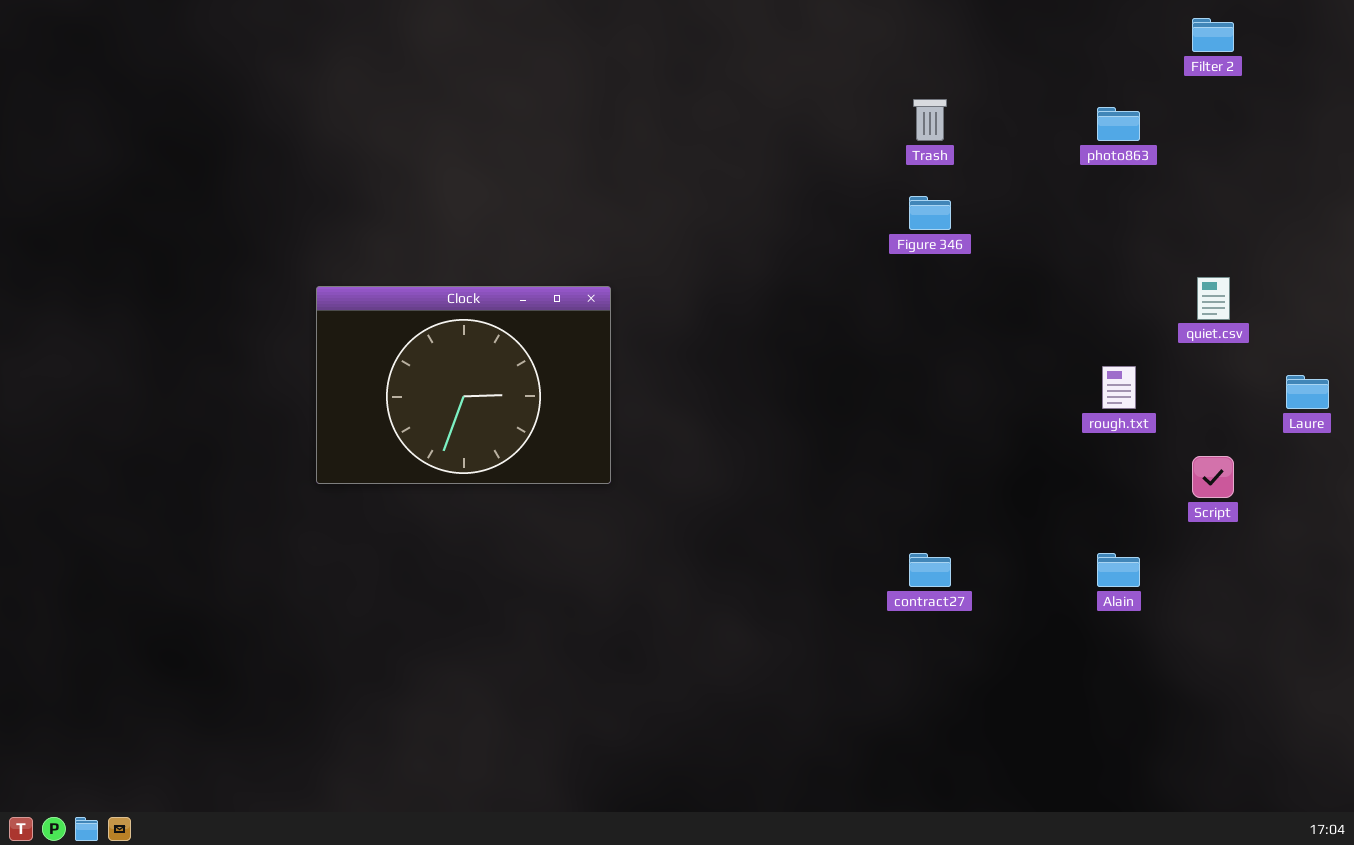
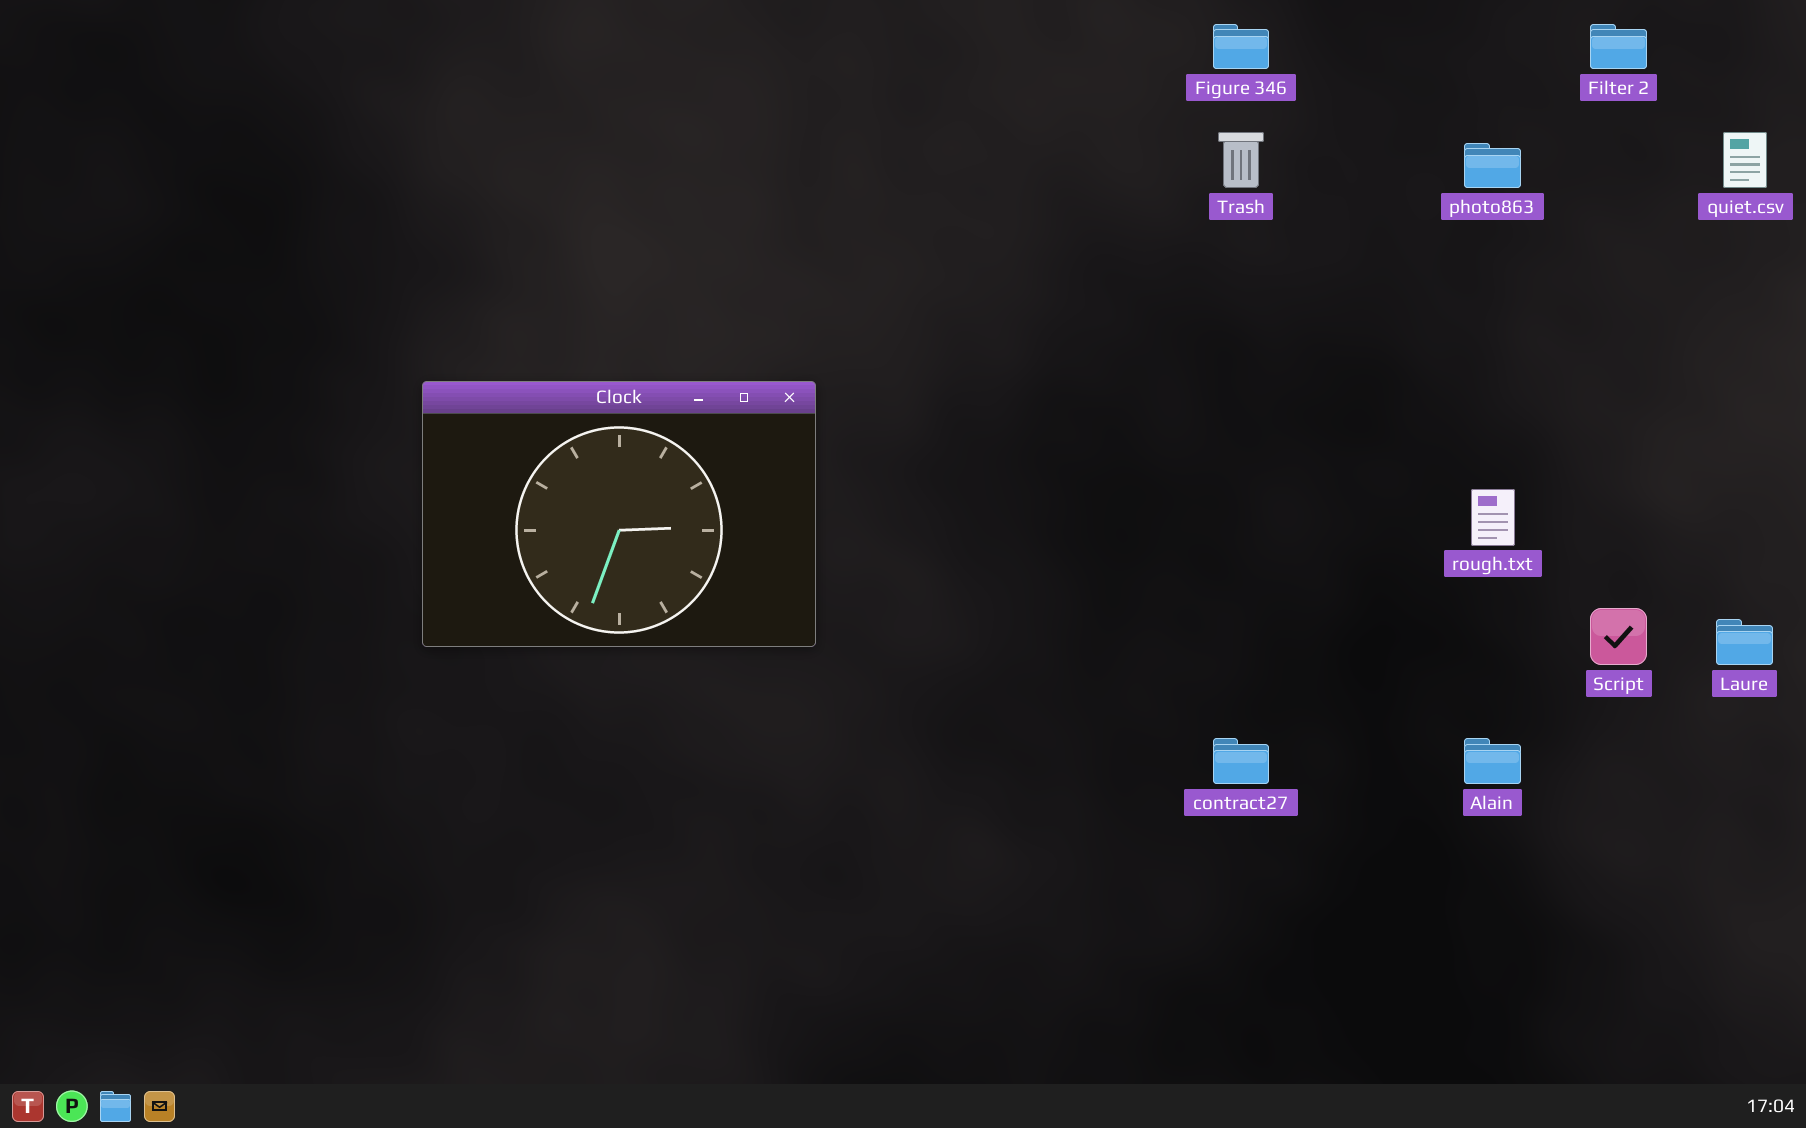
Figure 346: [909,196,951,230] -> [1213,24,1269,69], moved
quiet.csv: [1197,277,1230,320] -> [1723,132,1767,188], moved
Laure: [1286,375,1329,409] -> [1716,619,1773,665], moved

